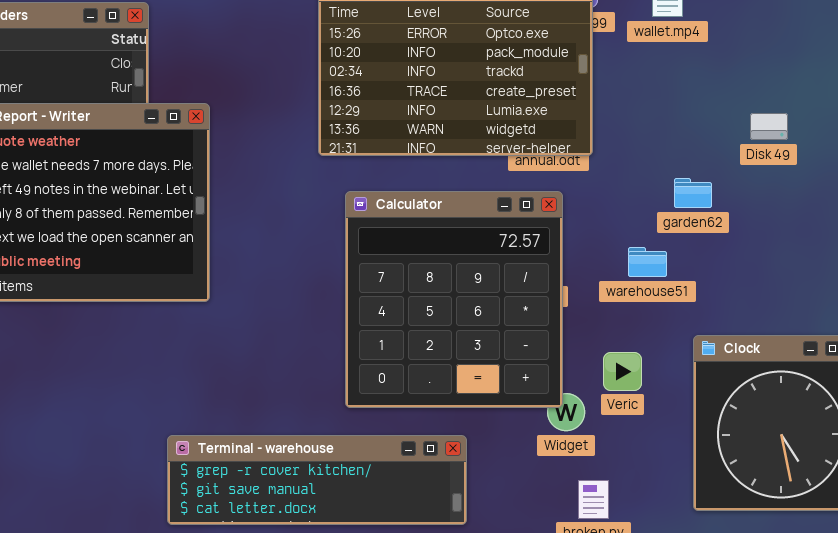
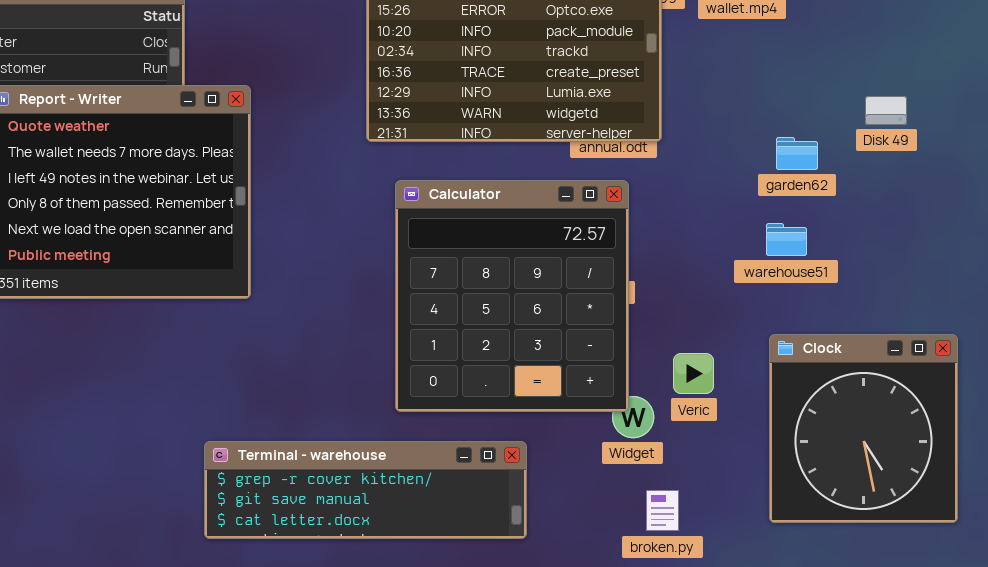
Disk 49: [750,113,788,140] -> [865,96,907,125], moved
garden62: [674,178,712,208] -> [776,137,818,170], moved
warehouse51: [628,247,667,277] -> [766,223,807,256], moved

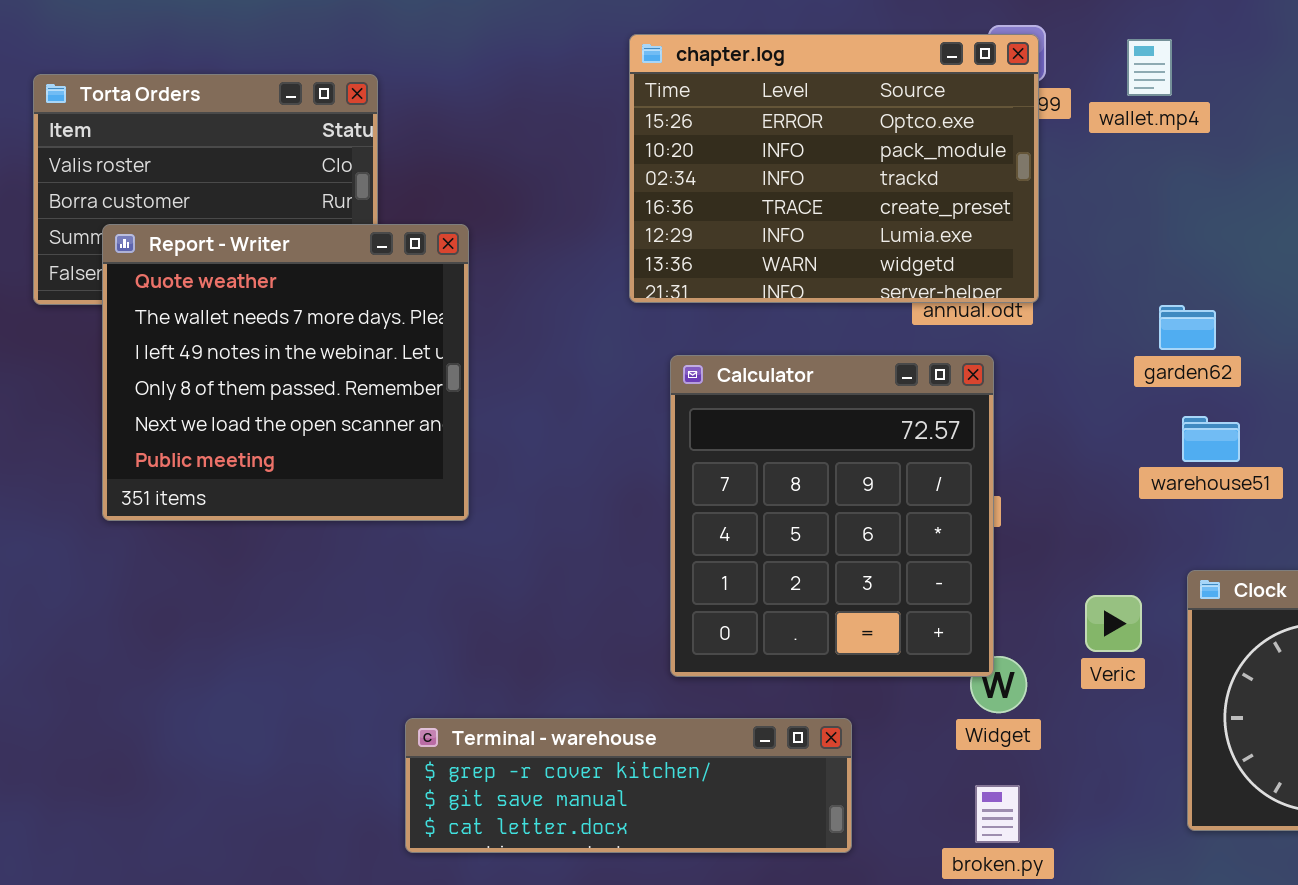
garden62: [776,137,818,170] -> [1159,305,1216,350], moved
Veric: [673,353,714,394] -> [1085,595,1142,652], moved
broken.py: [646,490,679,531] -> [975,785,1020,843], moved

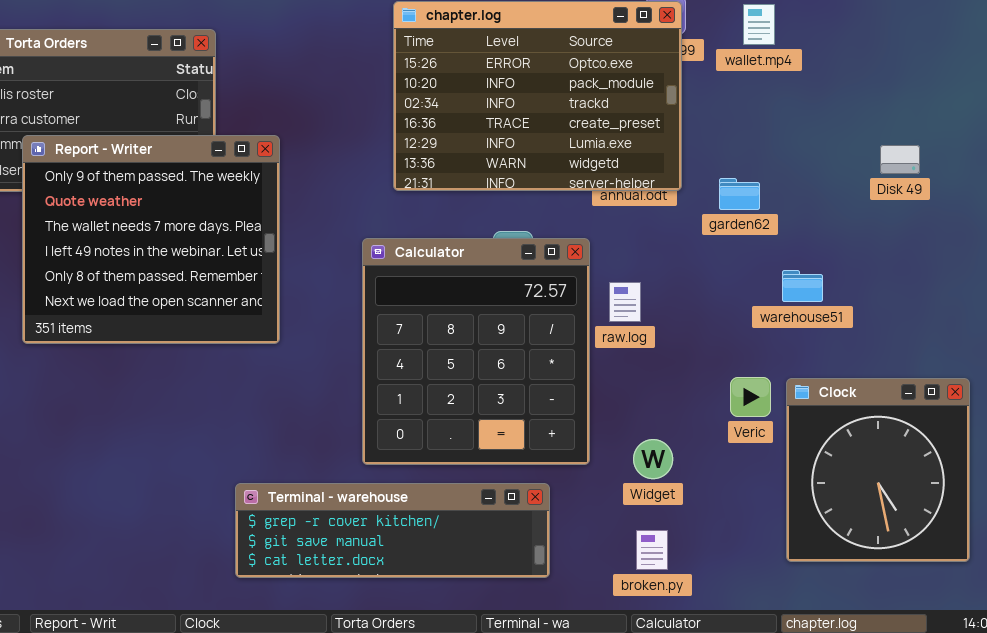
Report - Writer: [102,224,469,521] -> [22,135,280,344], scrolled up 1 row
garden62: [1159,305,1216,350] -> [719,178,760,210], moved
Calculator: [670,355,994,677] -> [362,238,590,465], moved
Veric: [1085,595,1142,652] -> [730,377,771,417], moved

